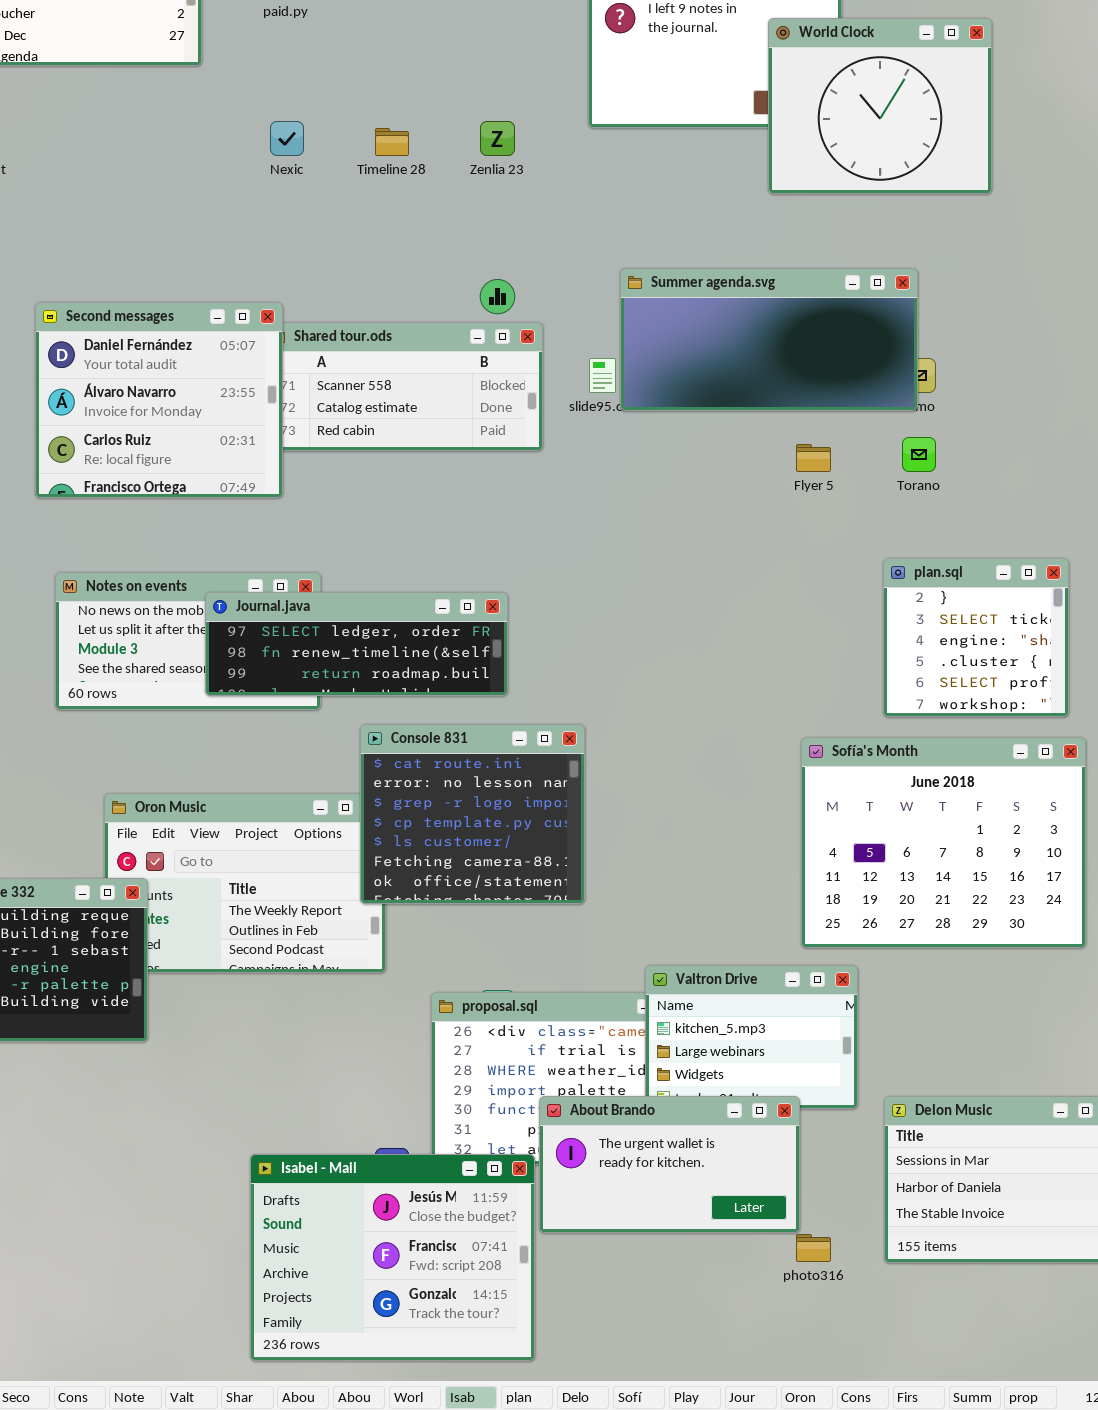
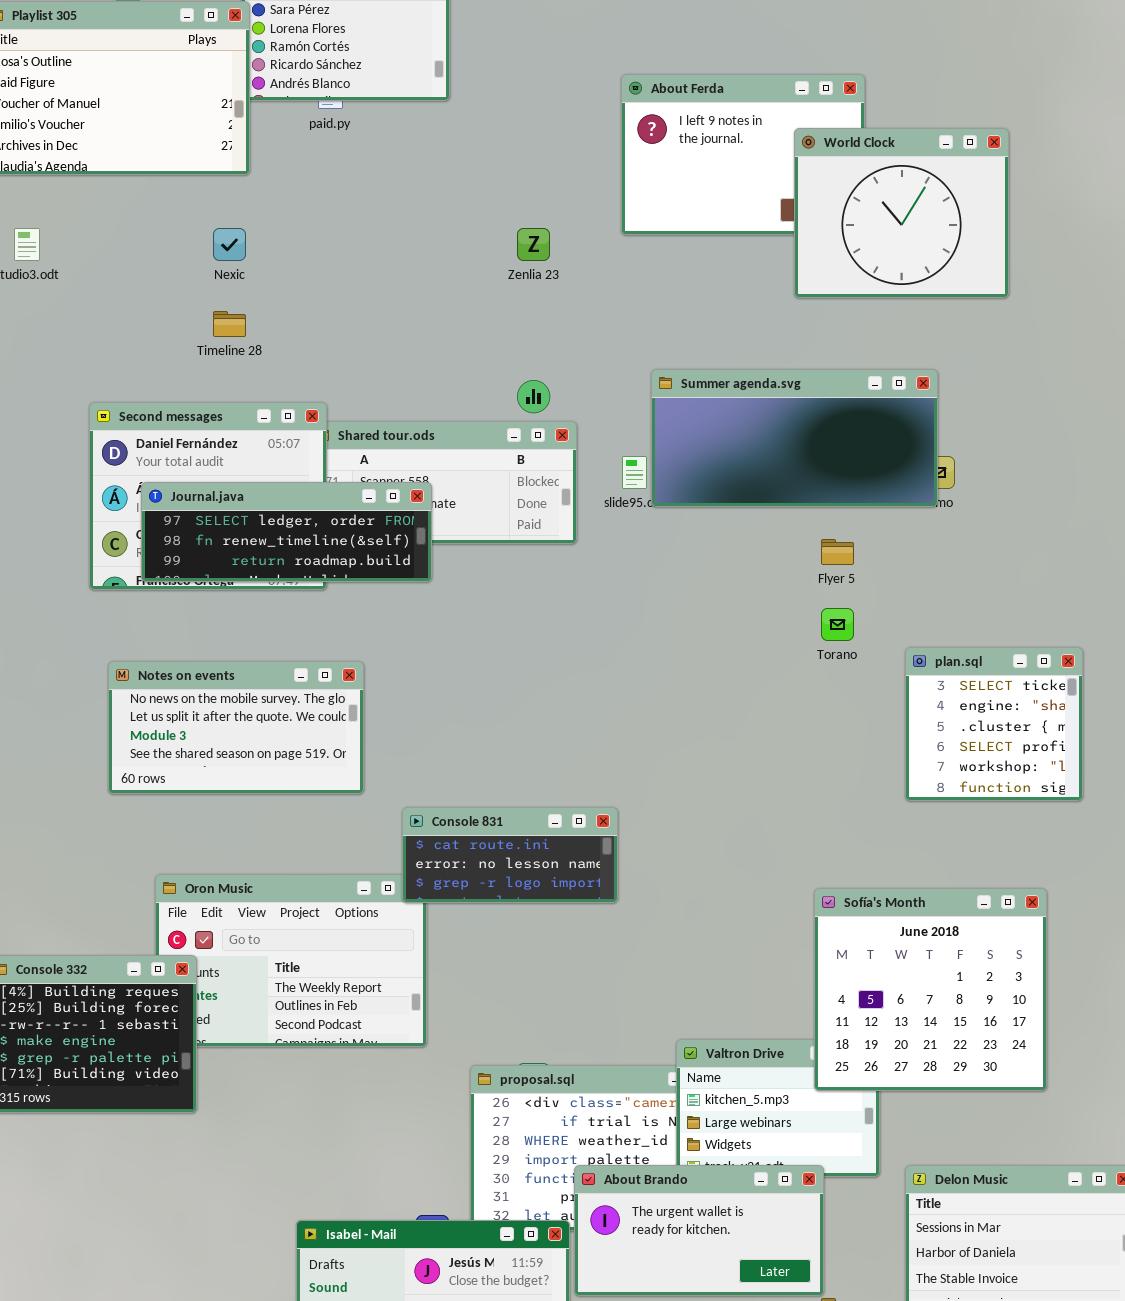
Nexic: [270,121,304,156] -> [213,228,246,261], moved
Timeline 28: [375,128,409,156] -> [213,311,246,337], moved
Torano: [902,437,936,472] -> [821,608,854,641], moved
plan.sql: [883,558,1069,717] -> [905,647,1083,801], scrolled down 1 row
Journal.java: [205,592,508,696] -> [141,482,432,582], moved
Console 831: [360,724,585,904] -> [402,807,618,903], resized
Sofía's Month: [801,737,1086,948] -> [814,888,1047,1091], moved, resized

